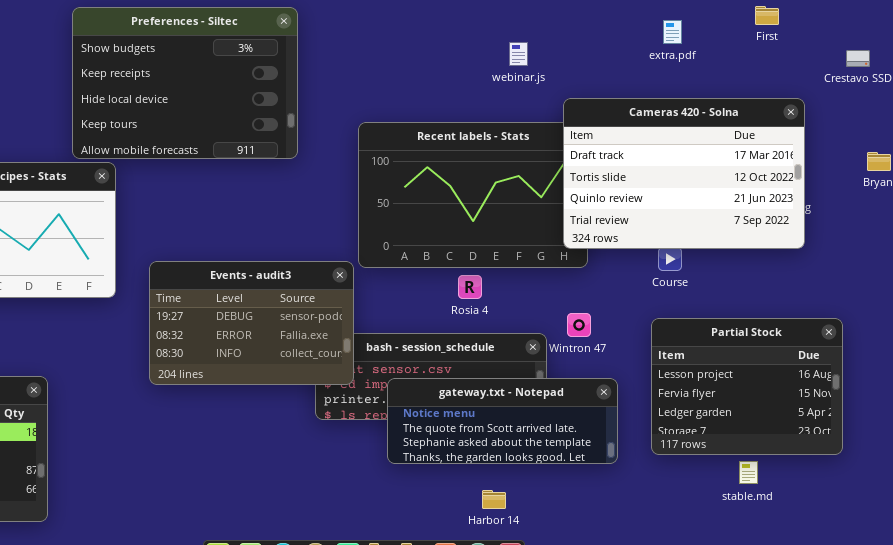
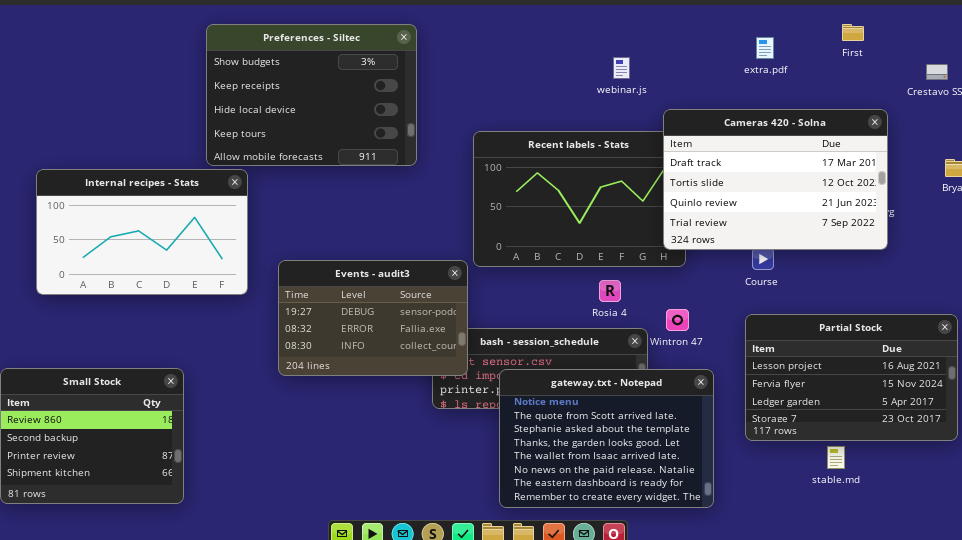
Rosia 4: [458,275,482,299] -> [599,280,621,302], moved
Partial Stock: [651,318,843,455] -> [745,314,958,441], resized
gateway.txt - Notepad: [387,378,618,464] -> [499,369,714,508], resized

